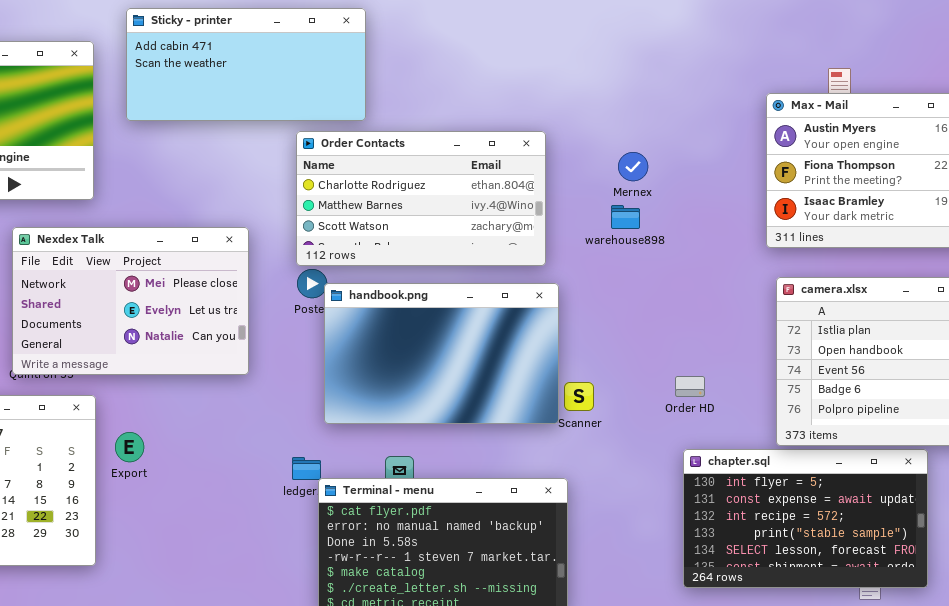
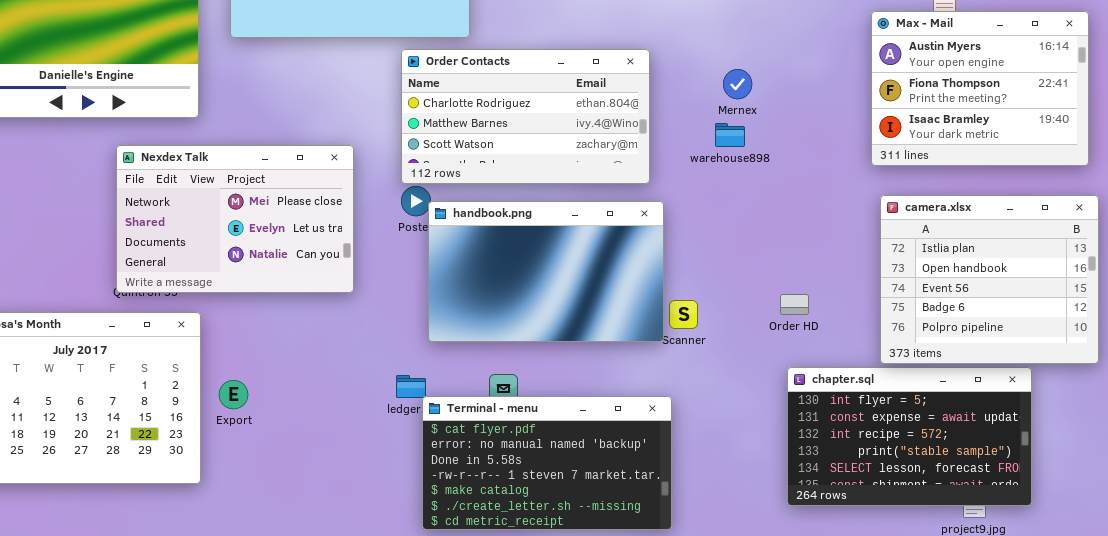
Export: [115,432,144,462] -> [219,380,248,409], moved

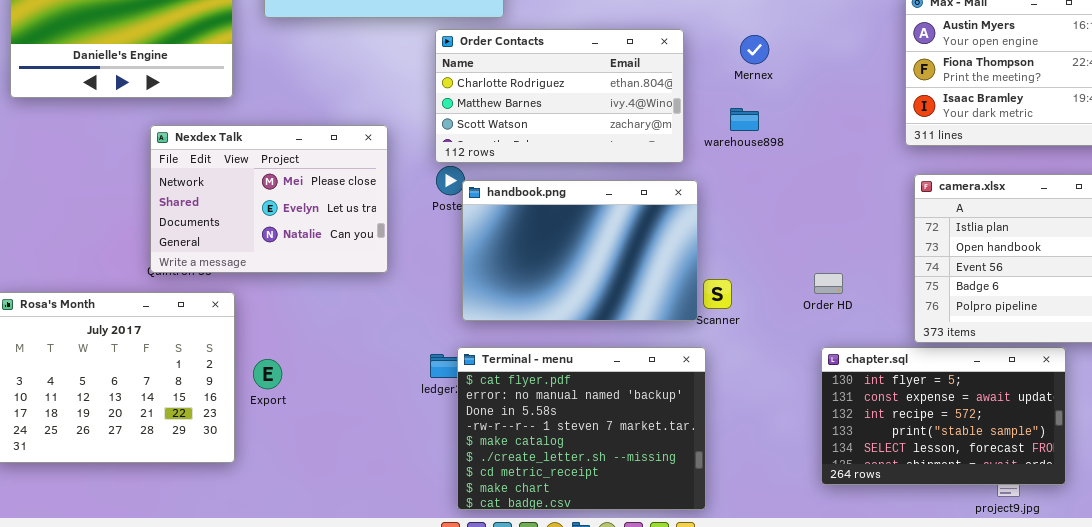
Mernex: [723,69,752,99] -> [740,35,769,64], moved
warehouse898: [715,123,745,147] -> [730,108,759,131], moved
Terminal - menu: [422,396,672,530] -> [457,347,706,510], resized

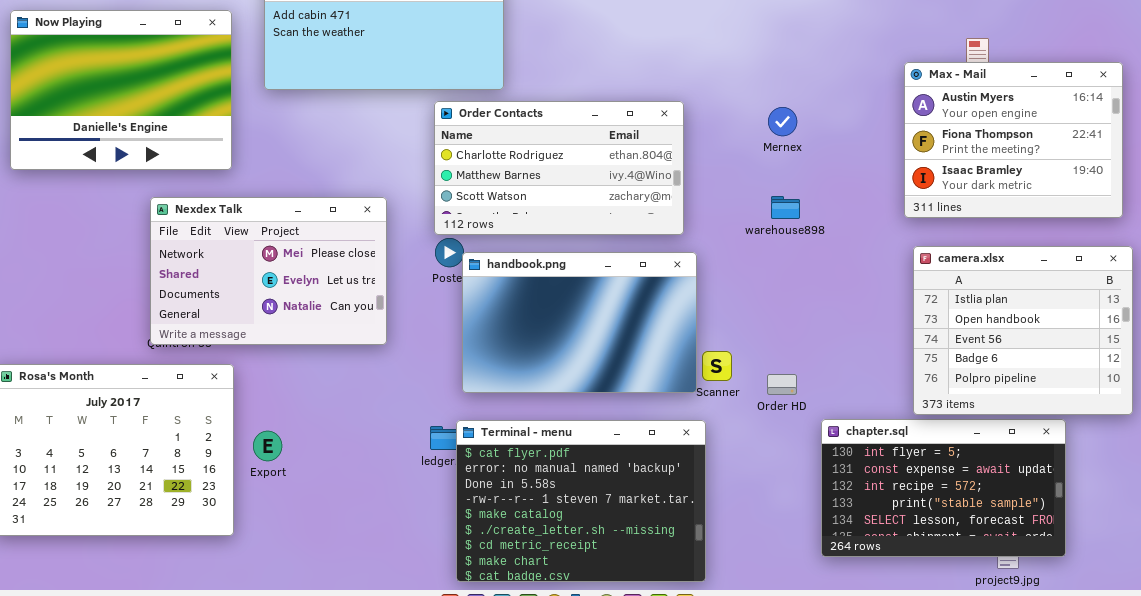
Mernex: [740,35,769,64] -> [768,107,797,136], moved
warehouse898: [730,108,759,131] -> [771,196,800,219], moved
Order HD: [814,273,843,294] -> [767,374,797,395], moved

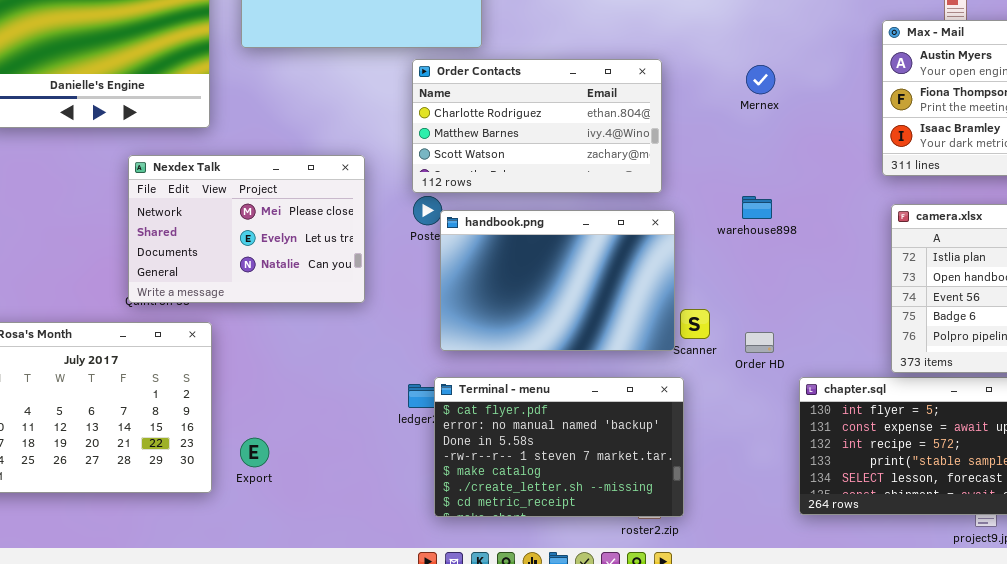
warehouse898: [771,196,800,219] -> [742,196,772,219], moved
Terminal - menu: [456,420,706,582] -> [434,377,684,517], resized
Export: [253,431,282,461] -> [240,438,269,467], moved

